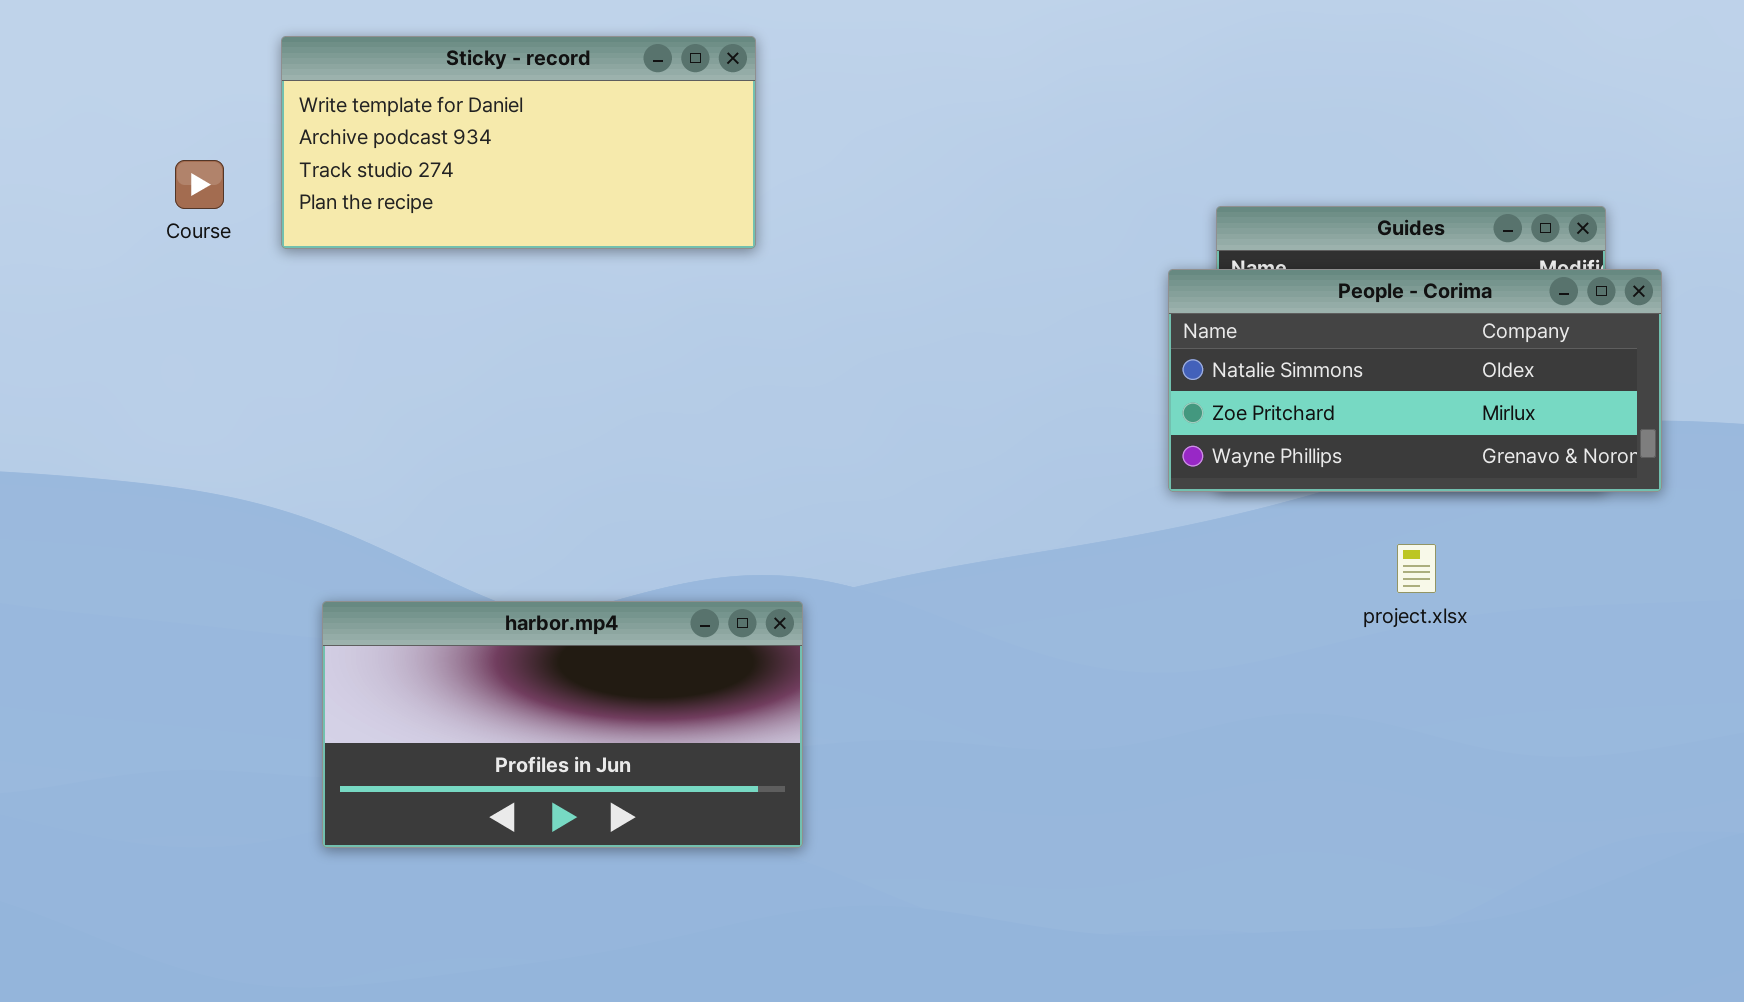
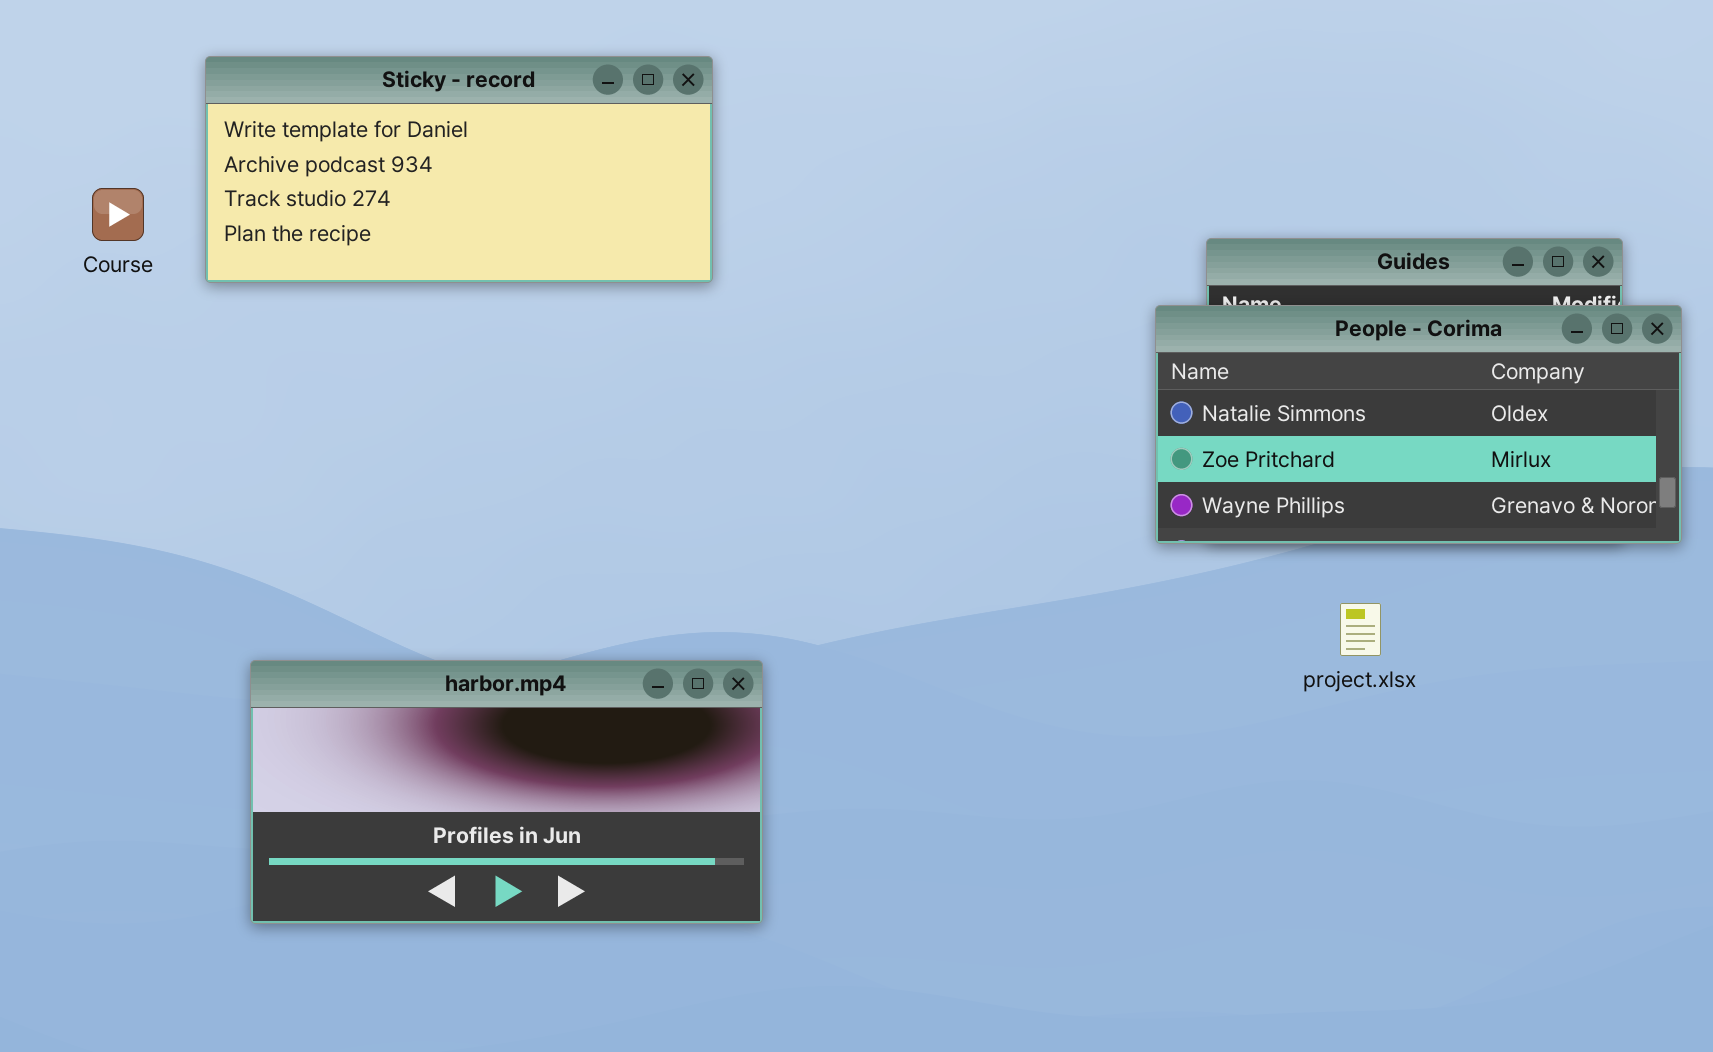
project.xlsx: [1397,544,1436,593] -> [1340,603,1381,656], moved

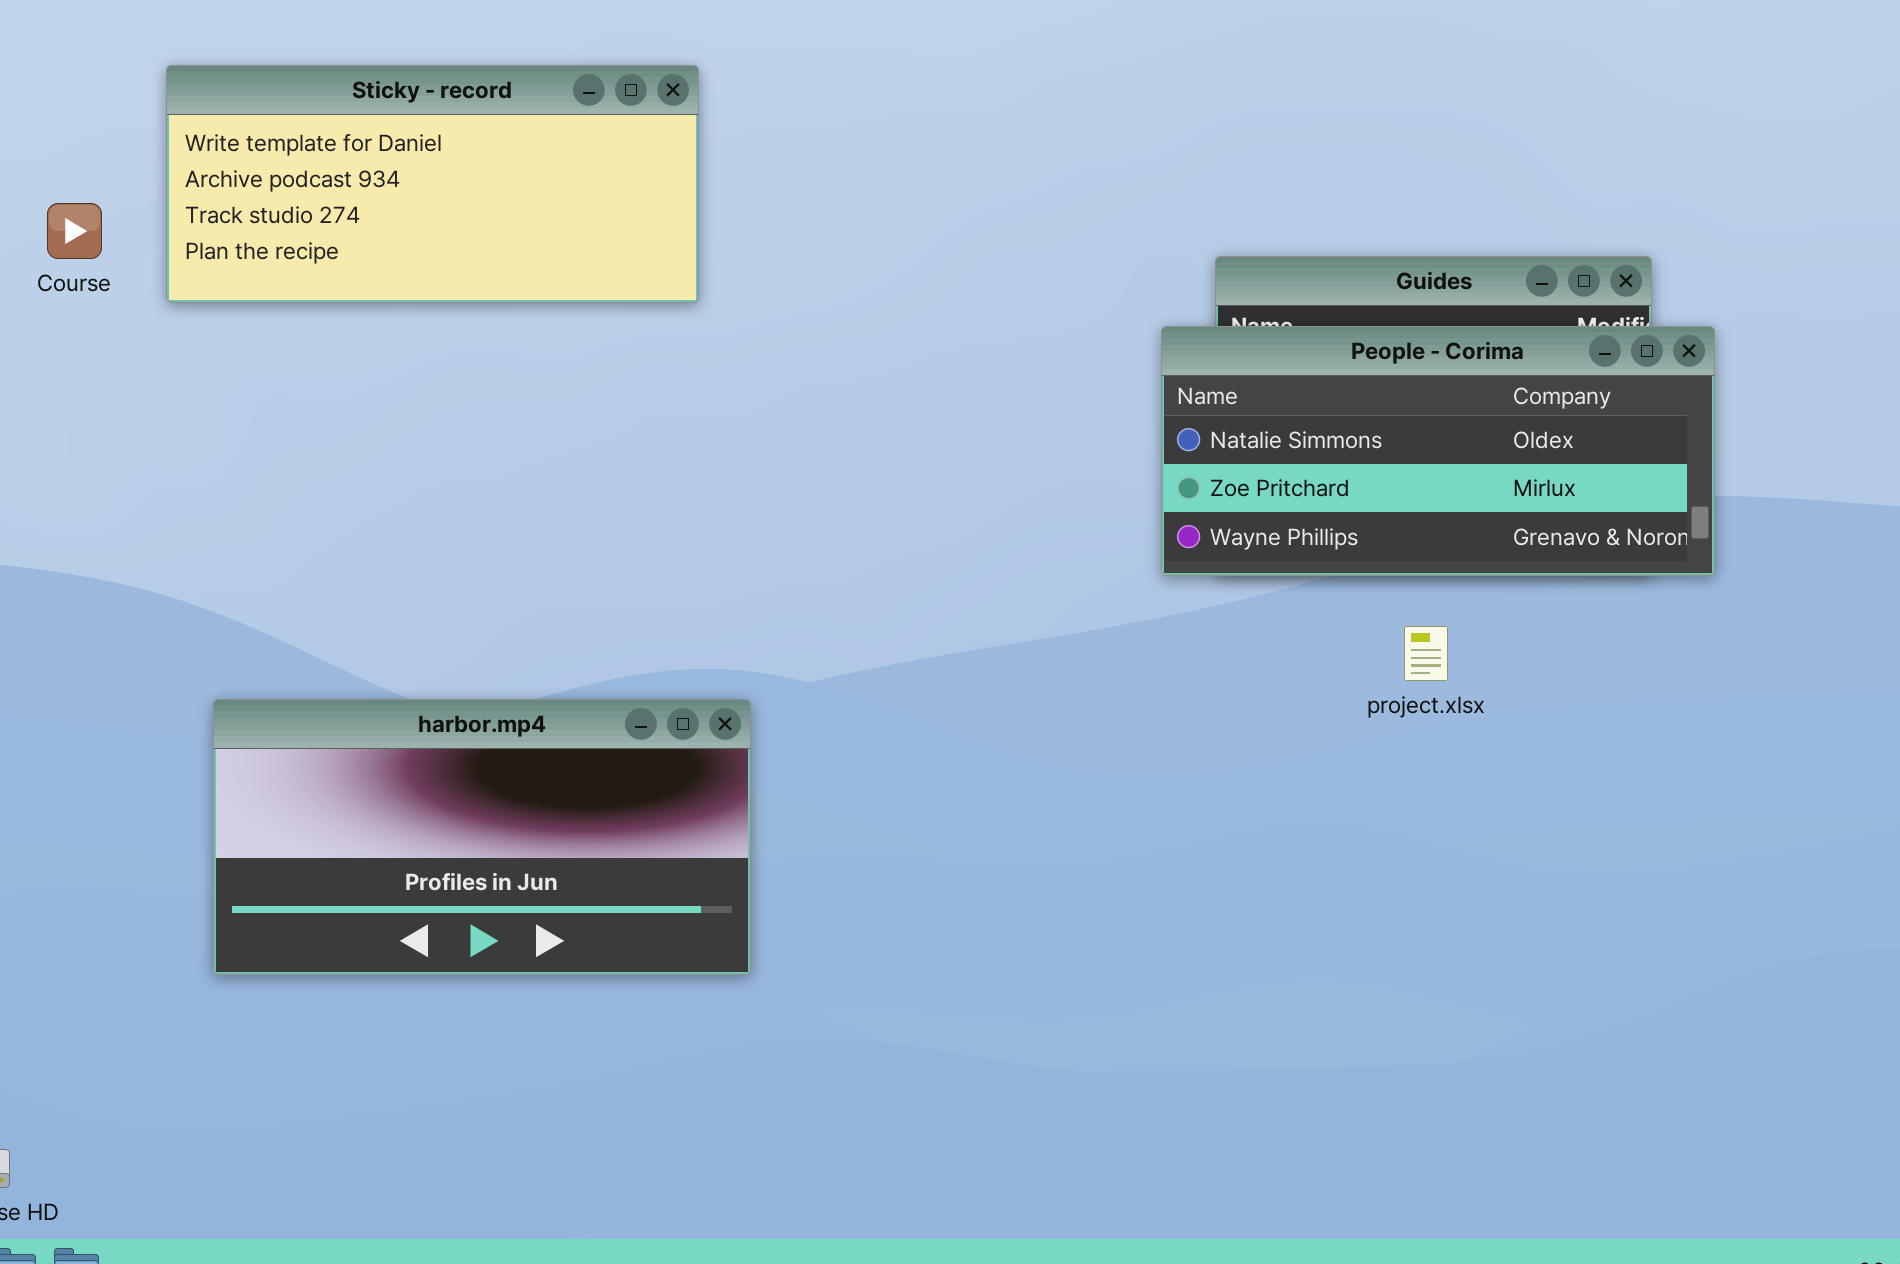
project.xlsx: [1340,603,1381,656] -> [1404,626,1448,681], moved

